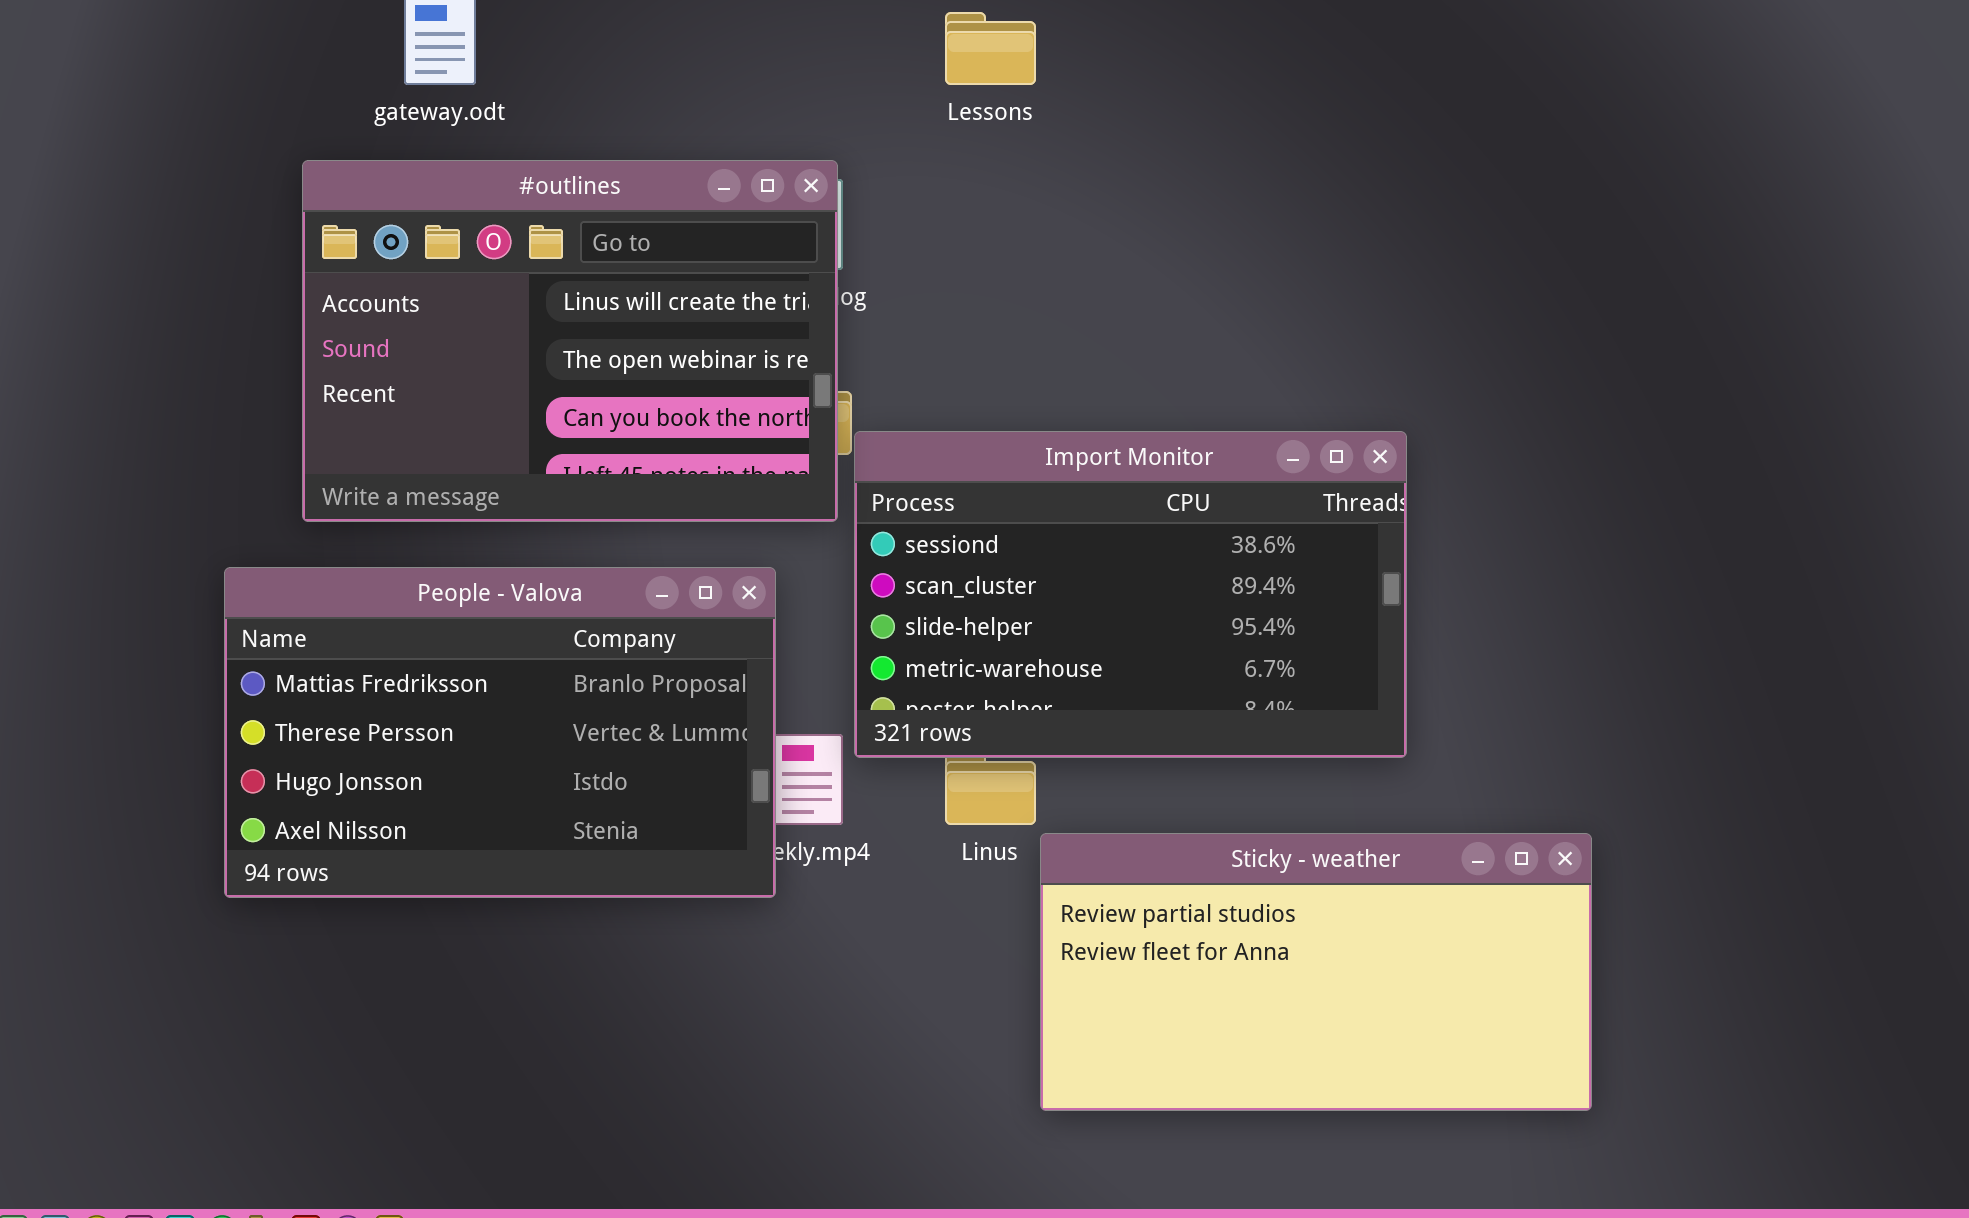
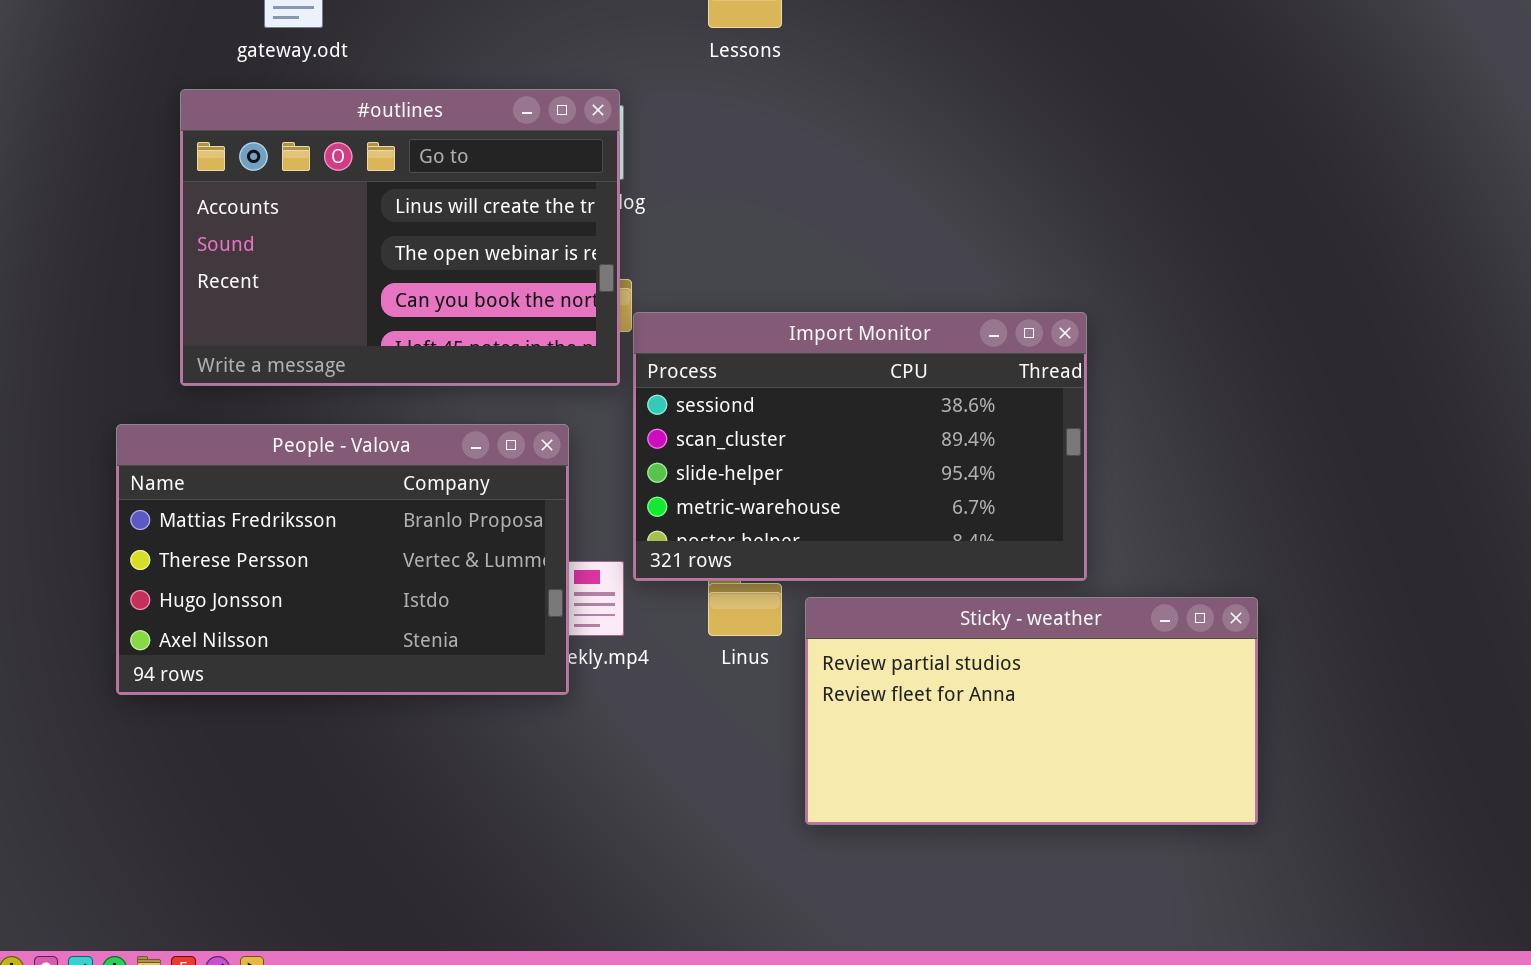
Sticky - weather: [1040,833,1592,1111] -> [805,597,1258,825], moved

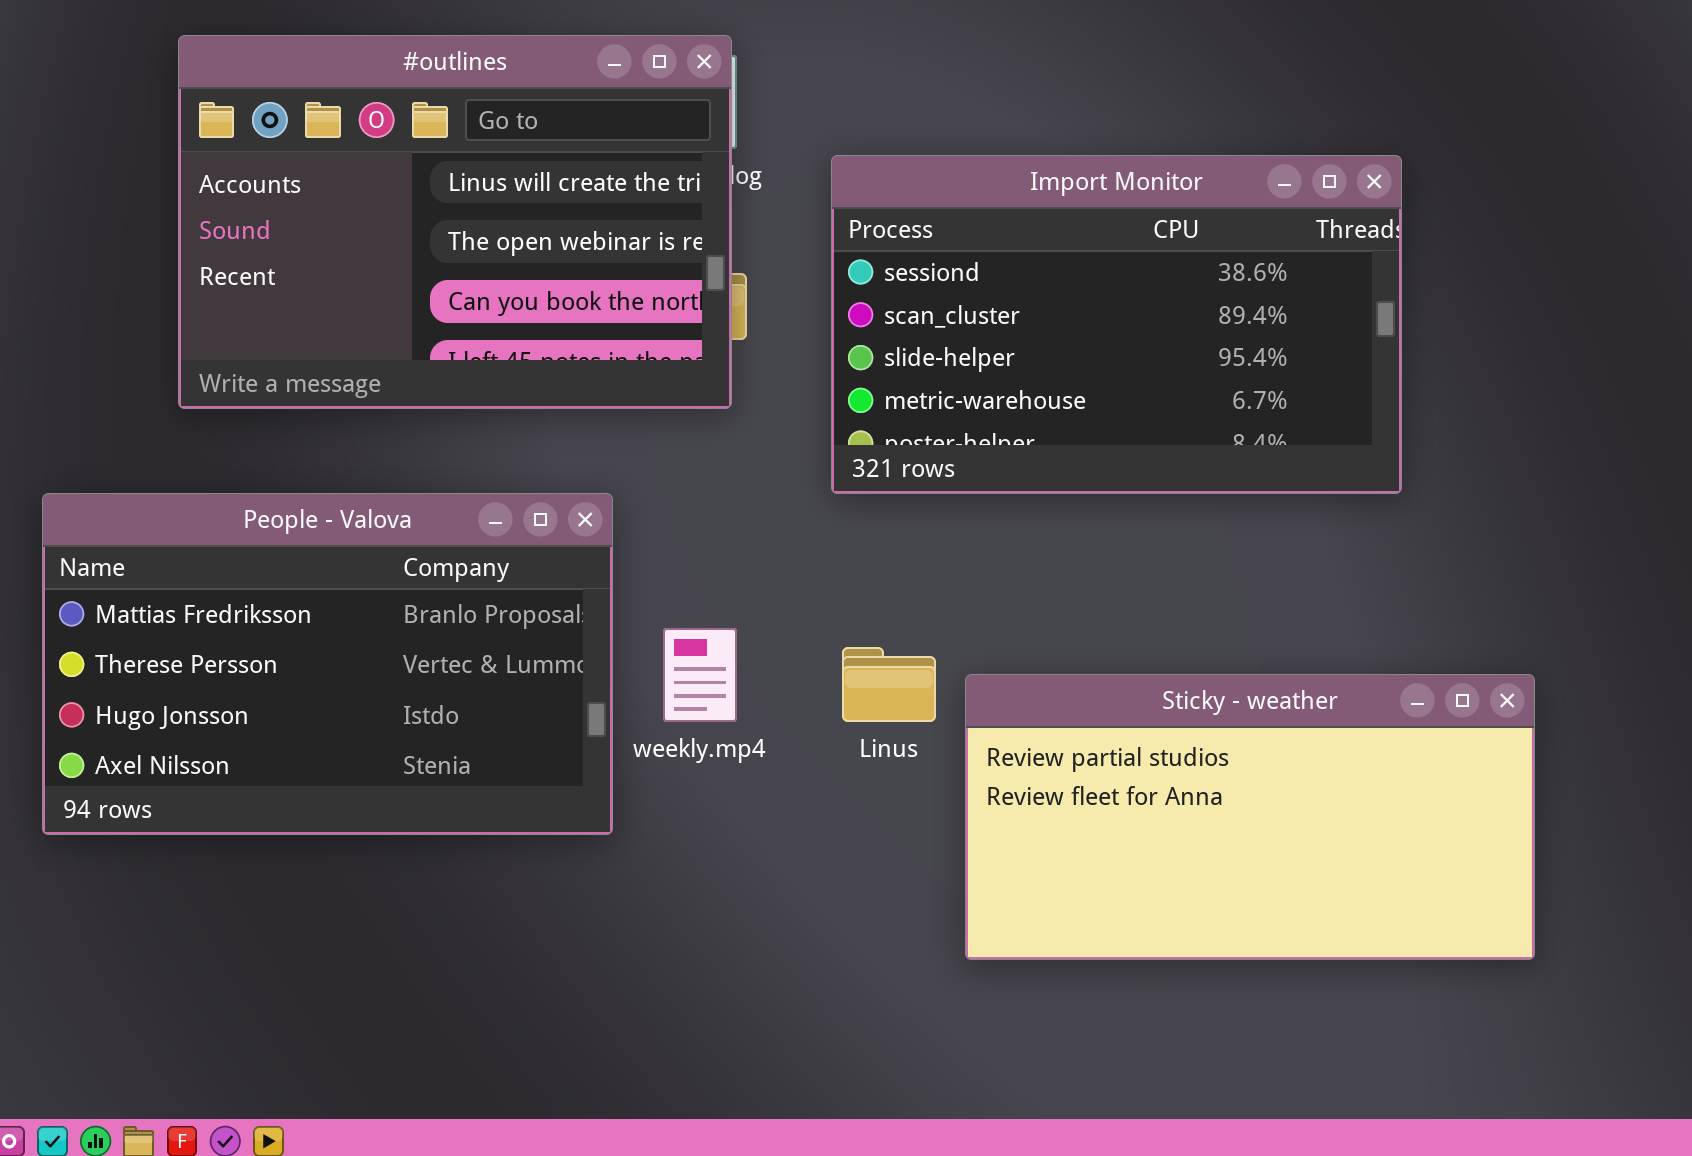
Import Monitor: [633,312,1087,581] -> [831,155,1402,494], moved
People - Valova: [116,424,569,695] -> [42,493,613,835], moved

